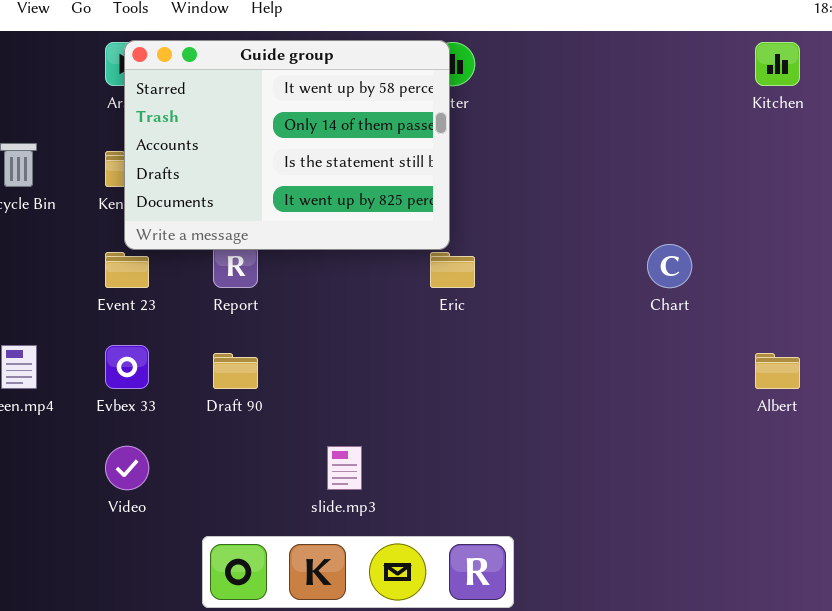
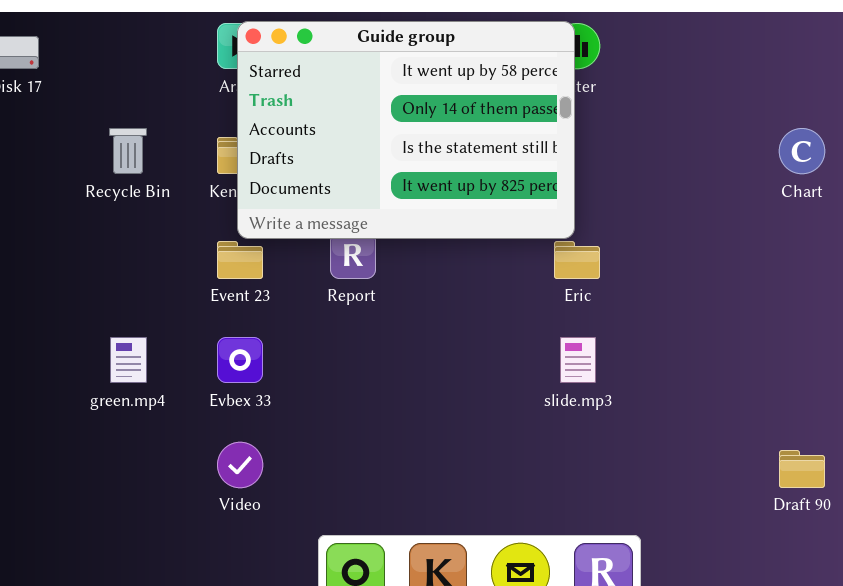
Chart: [647,244,692,288] -> [779,128,825,174], moved
Draft 90: [213,353,258,389] -> [779,450,825,488], moved
slide.mp3: [327,446,362,490] -> [560,337,596,383], moved

